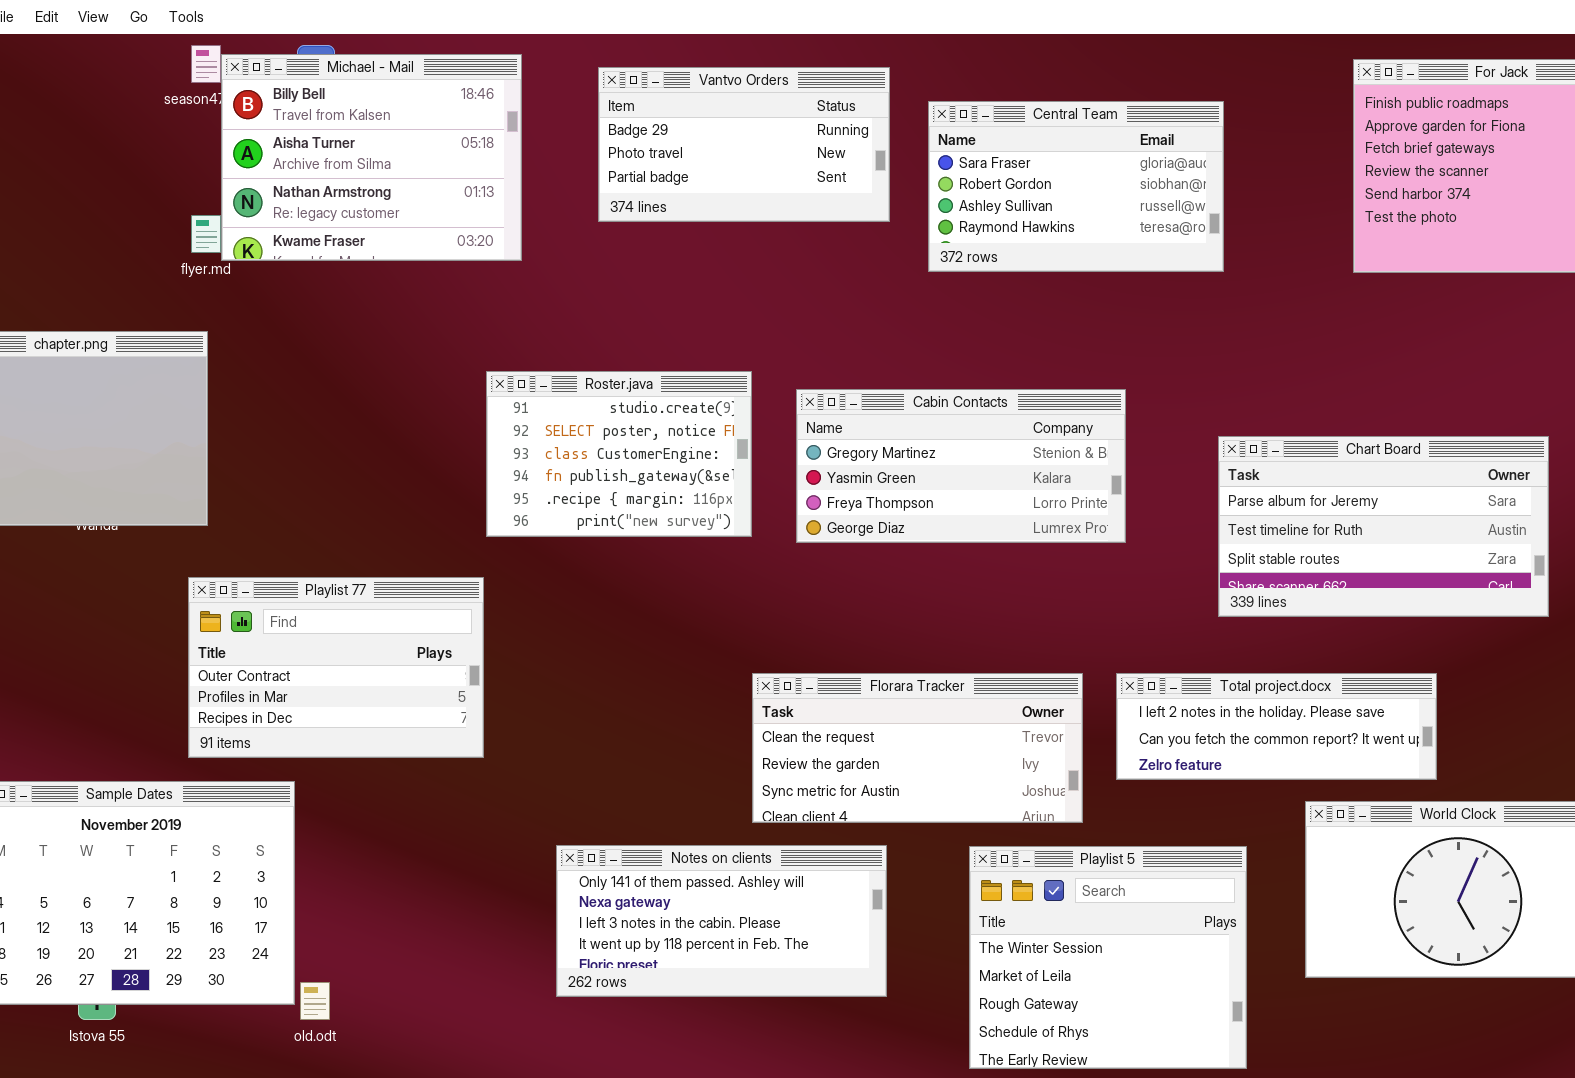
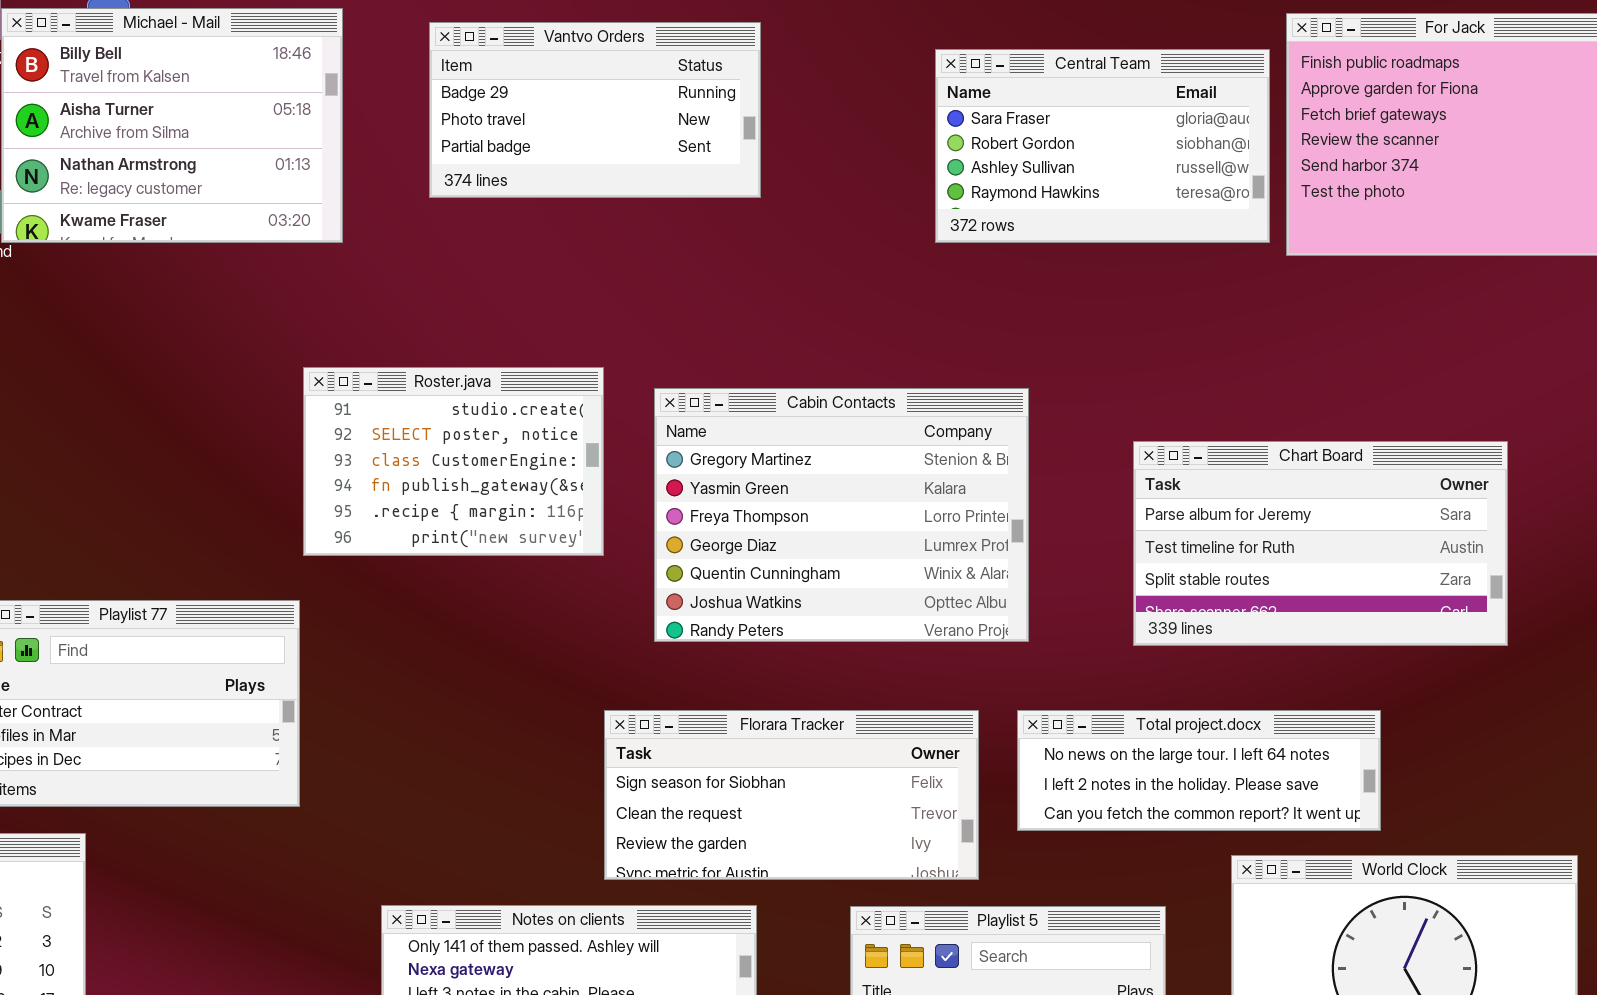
Central Team: [928,101,1224,272] -> [935,49,1270,243], moved
Cabin Contacts: [796,389,1126,543] -> [654,388,1029,642], resized
Florara Tracker: [752,673,1083,823] -> [604,710,979,880], scrolled up 1 row
Total project.docx: [1116,673,1437,780] -> [1017,710,1381,831], scrolled up 1 row

